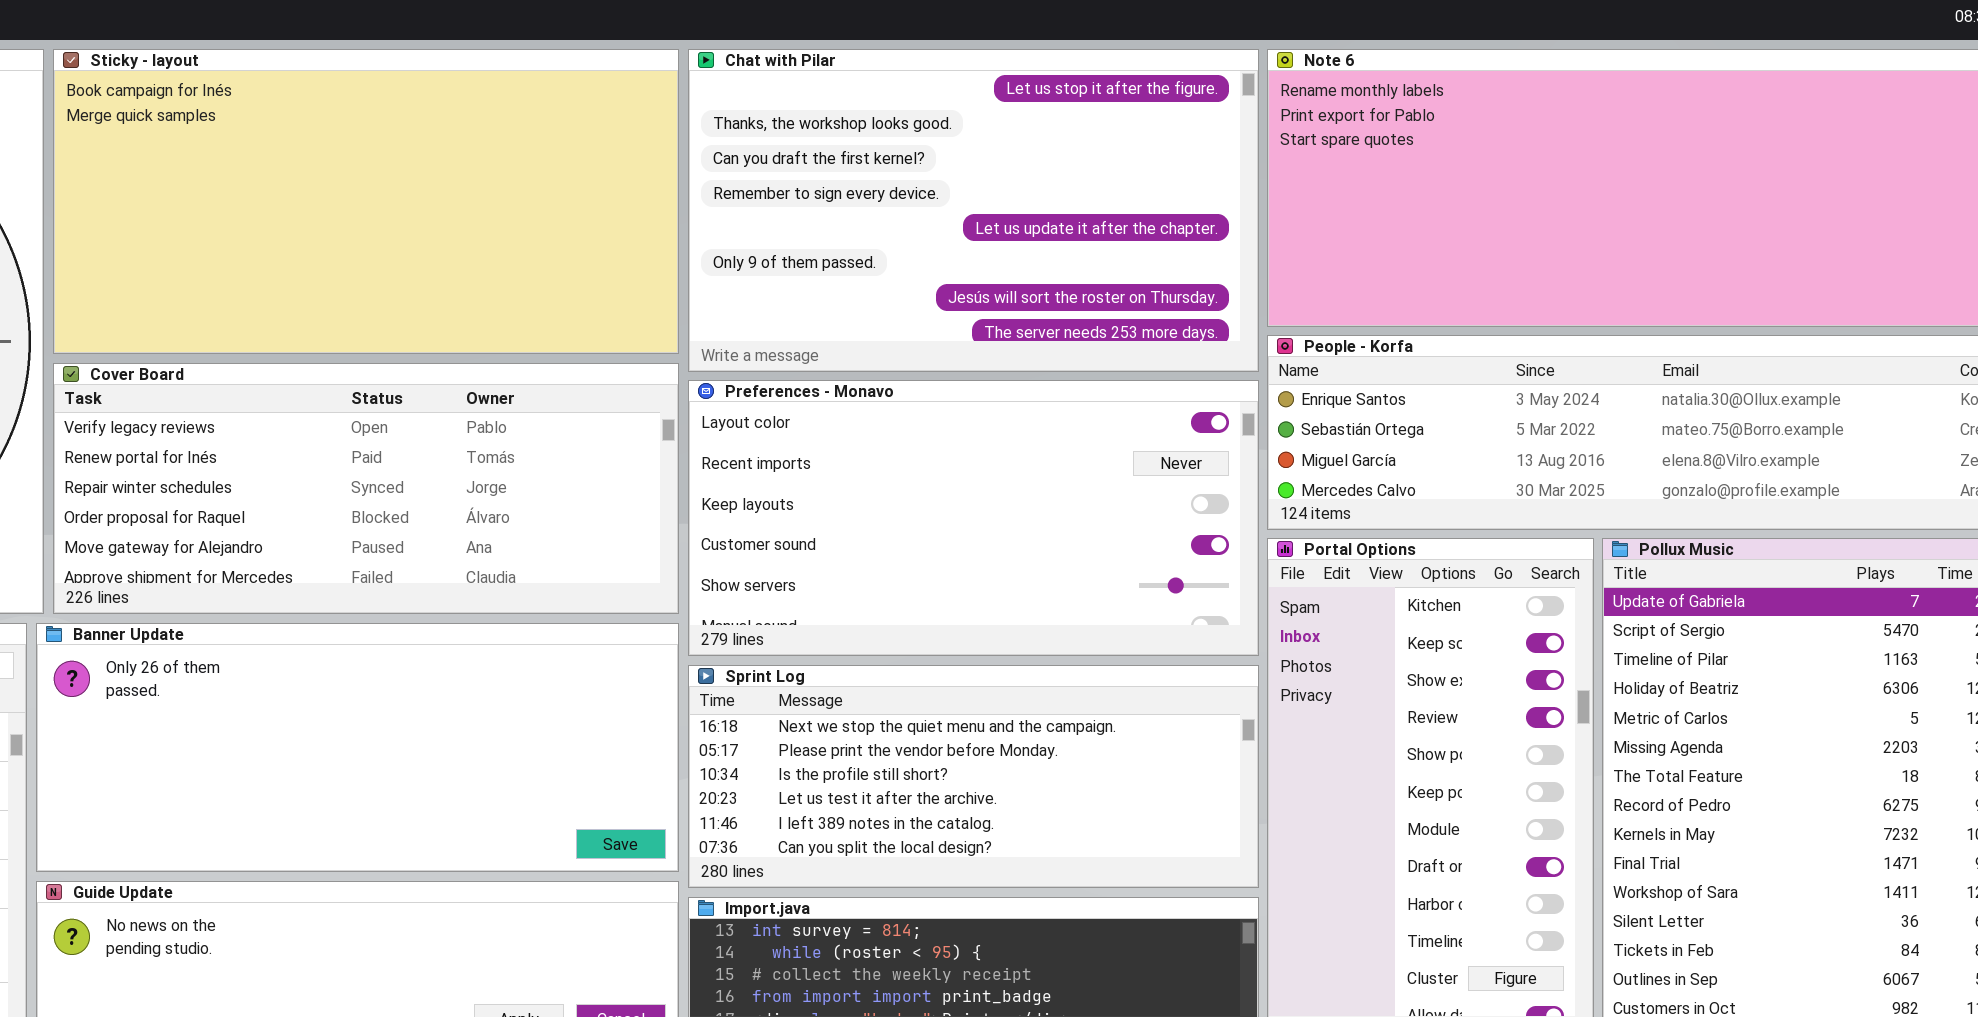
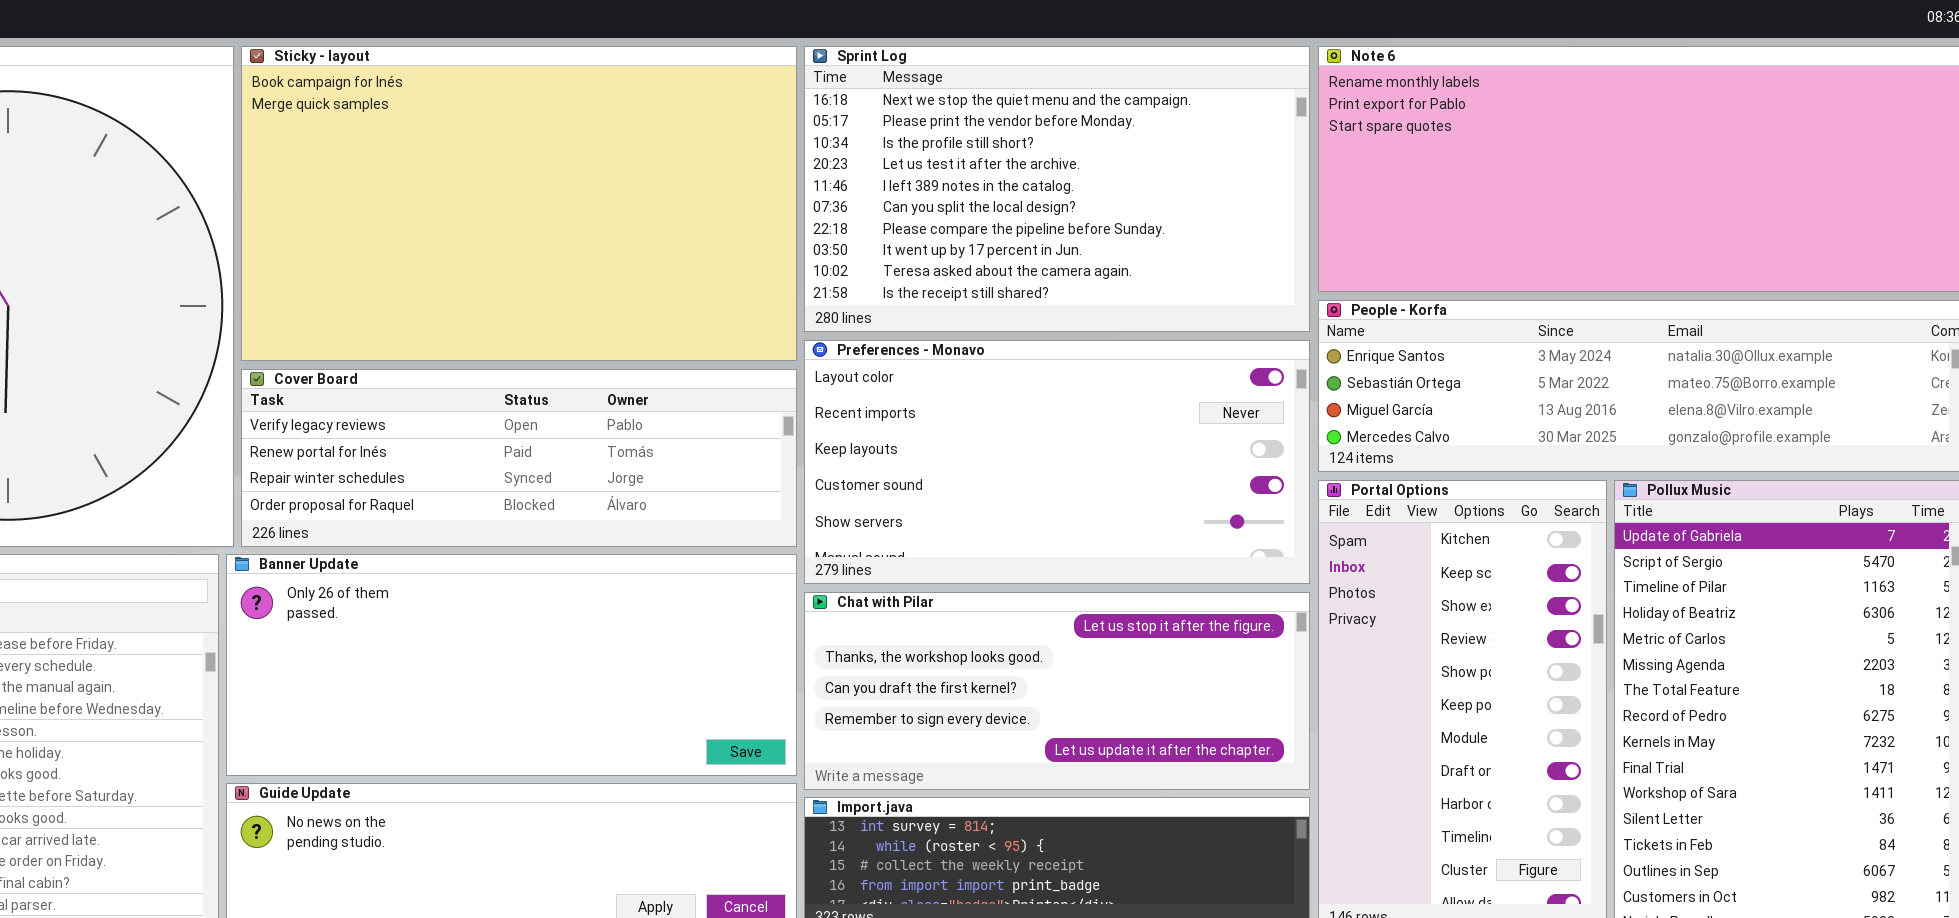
Sticky - layout: [53,49,679,354] -> [241,46,797,361], resized
Chat with Pilar: [688,49,1259,372] -> [804,592,1310,790], moved, resized
Cover Board: [53,363,679,614] -> [241,369,797,547], resized
Sprint Log: [688,665,1259,888] -> [804,46,1310,332], moved, resized

